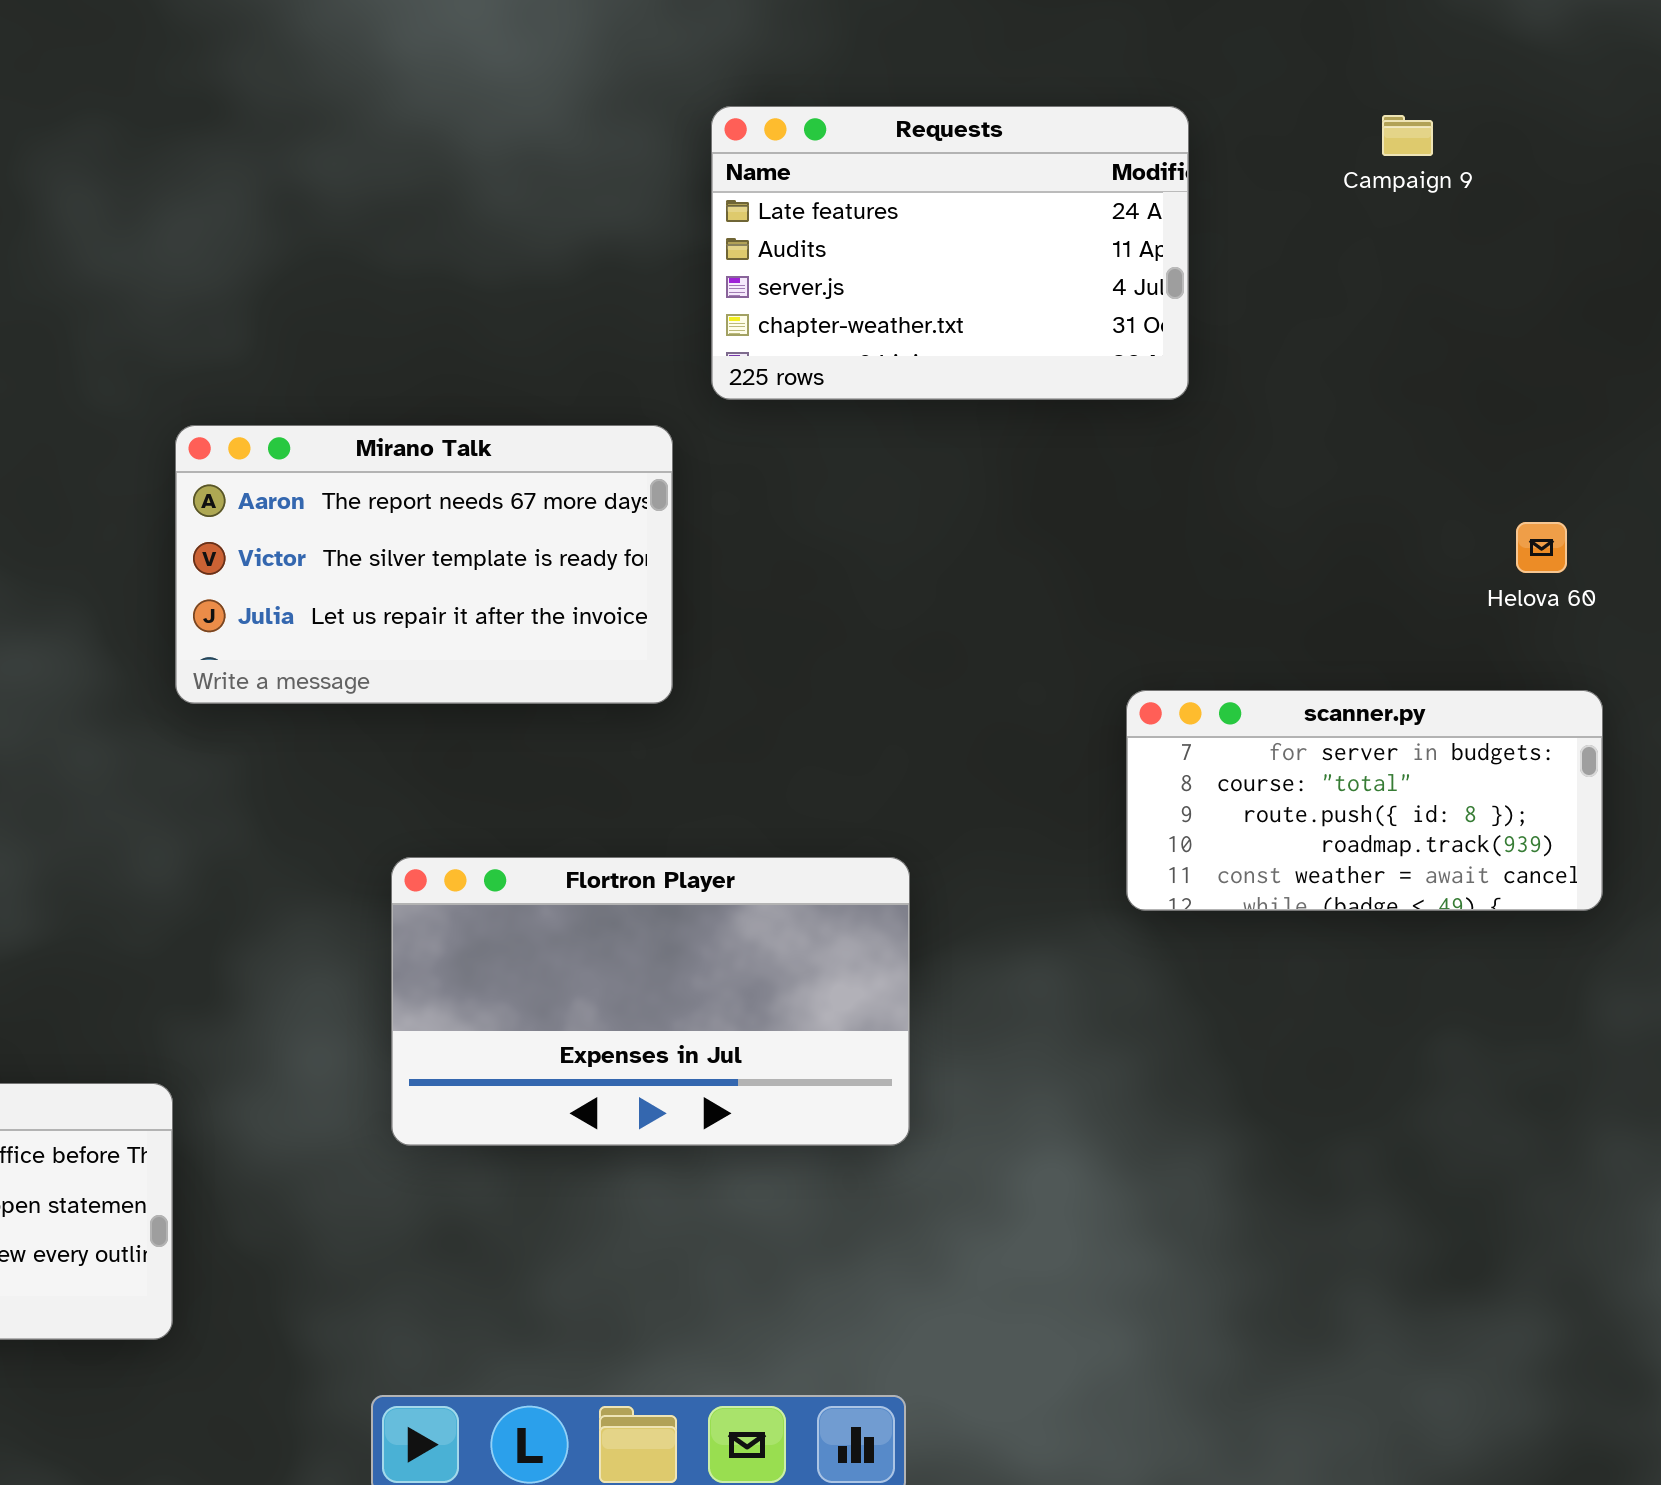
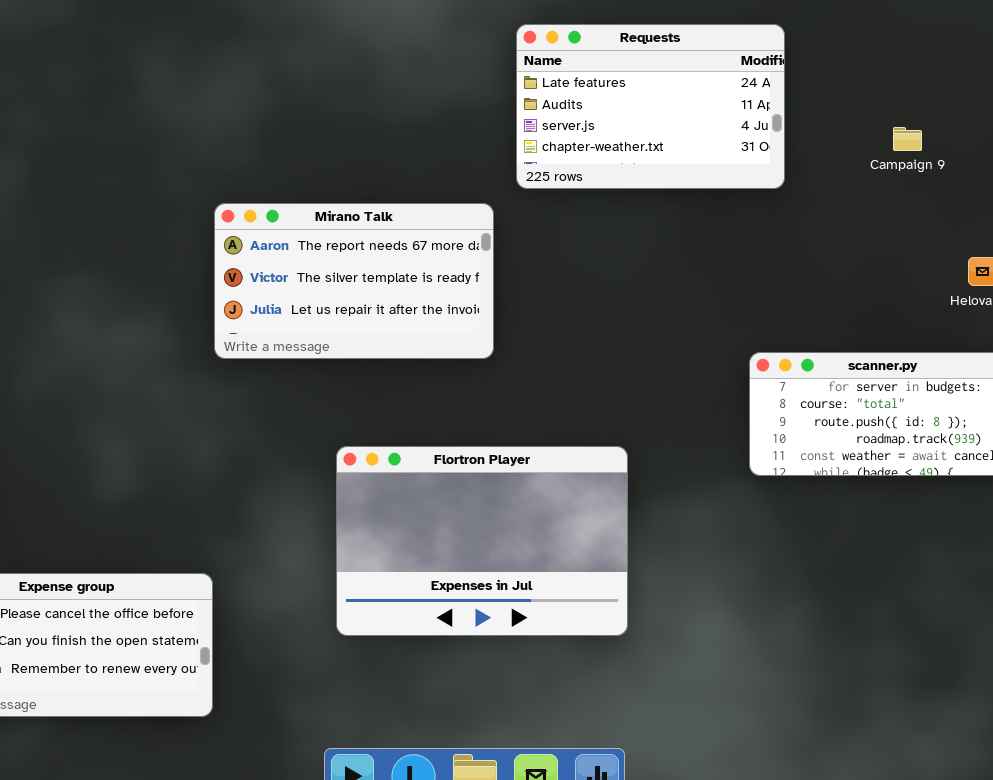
Campaign 9: [1382,115,1433,156] -> [893,127,922,151], moved
Flortron Player: [391,857,910,1146] -> [336,446,628,636], resized

